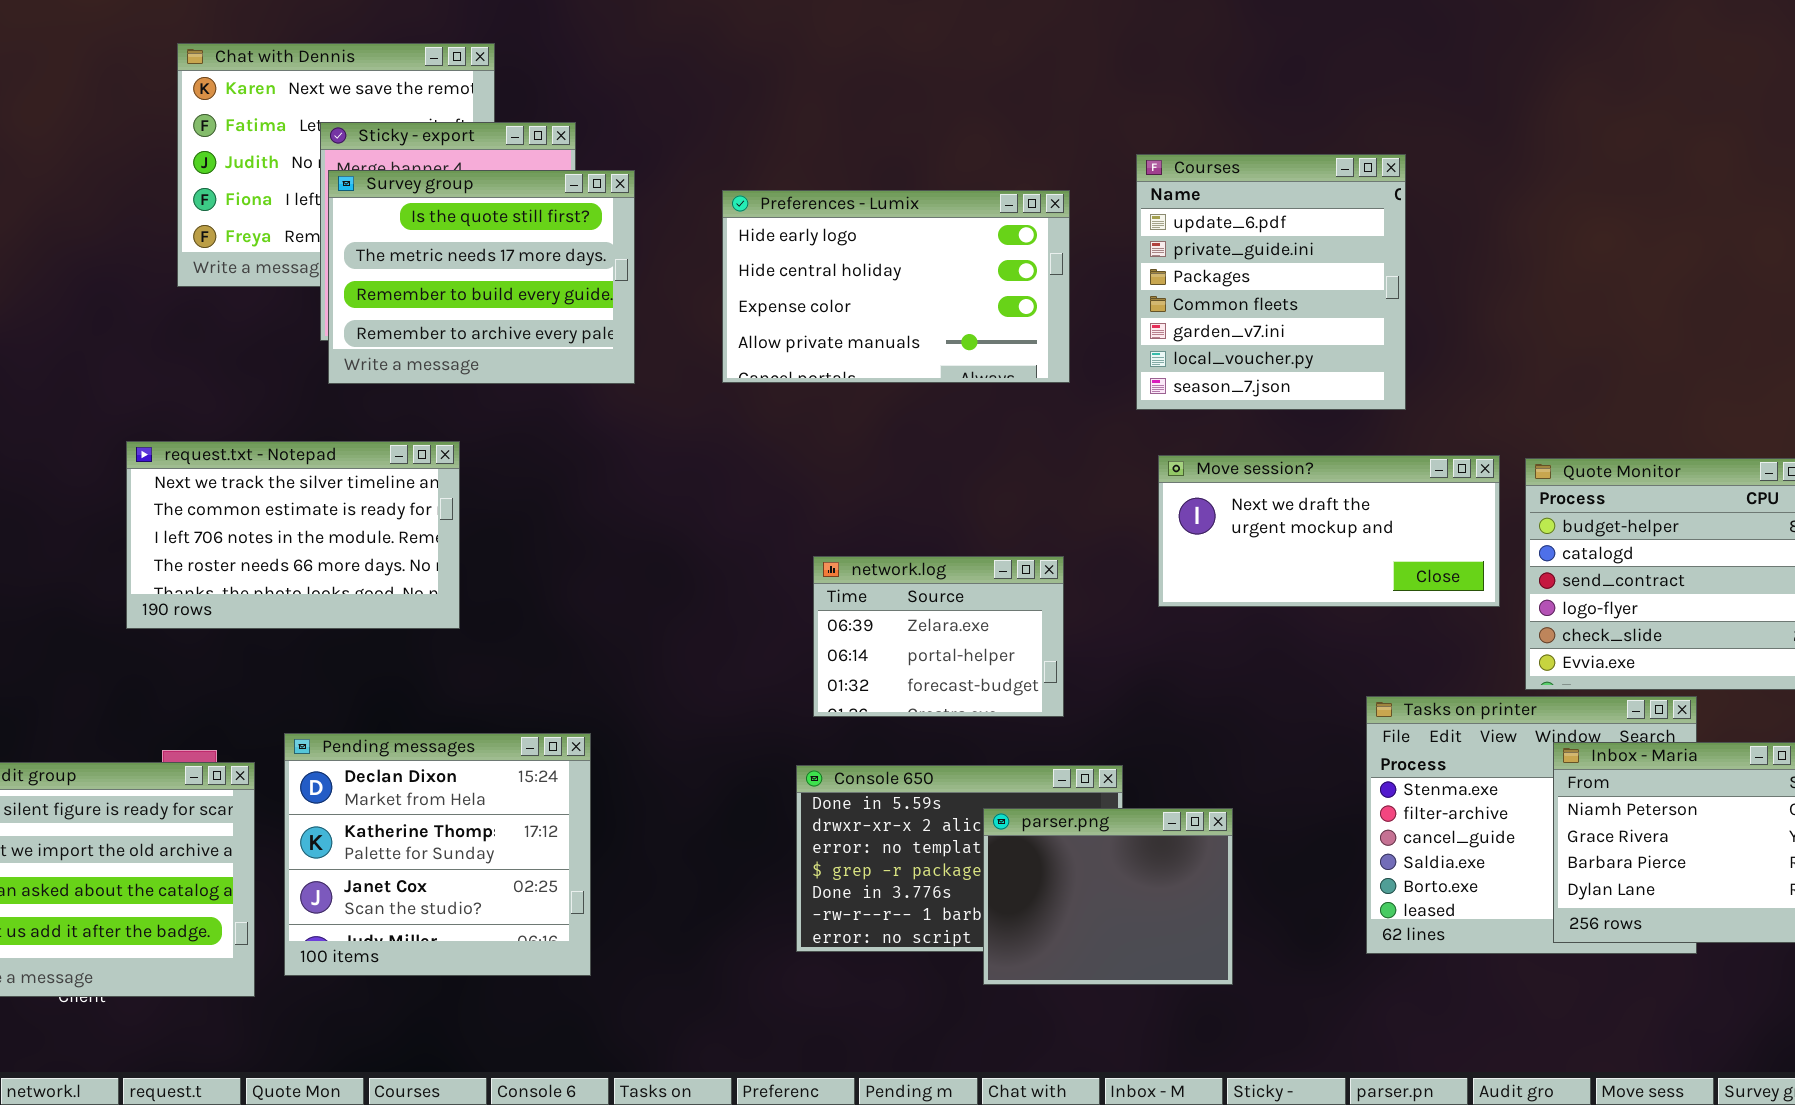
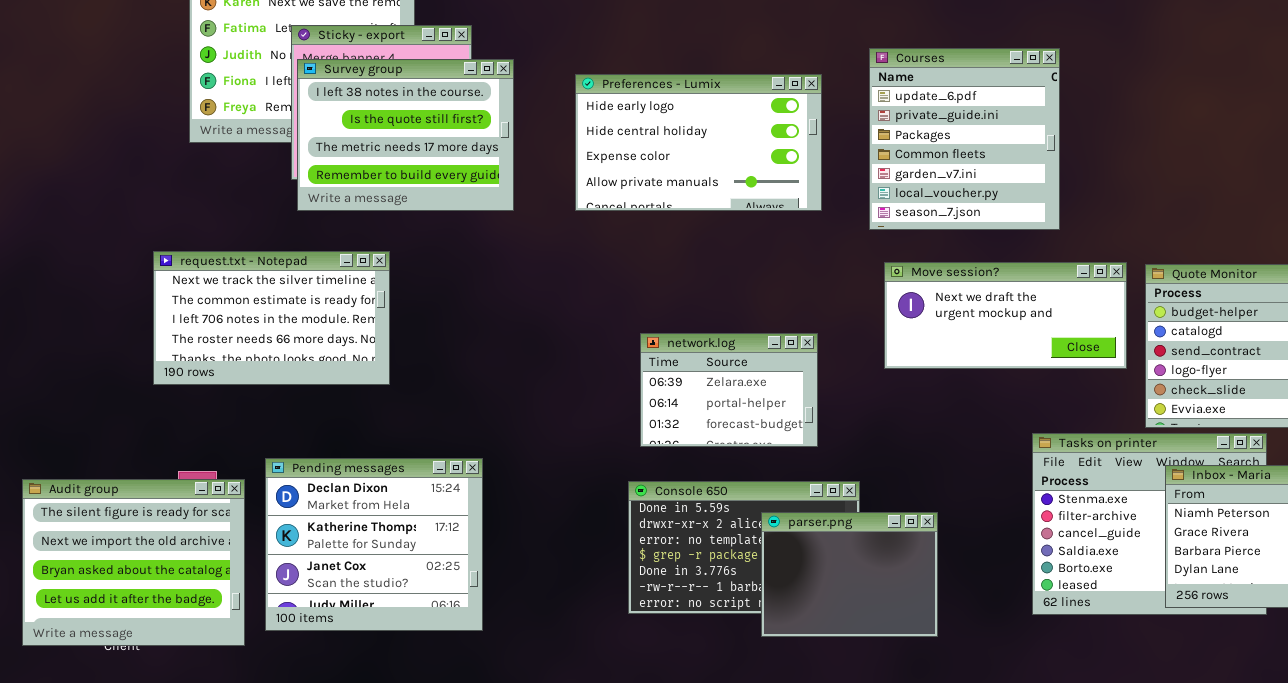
Survey group: [328,170,635,384] -> [297,59,514,211], scrolled up 1 row

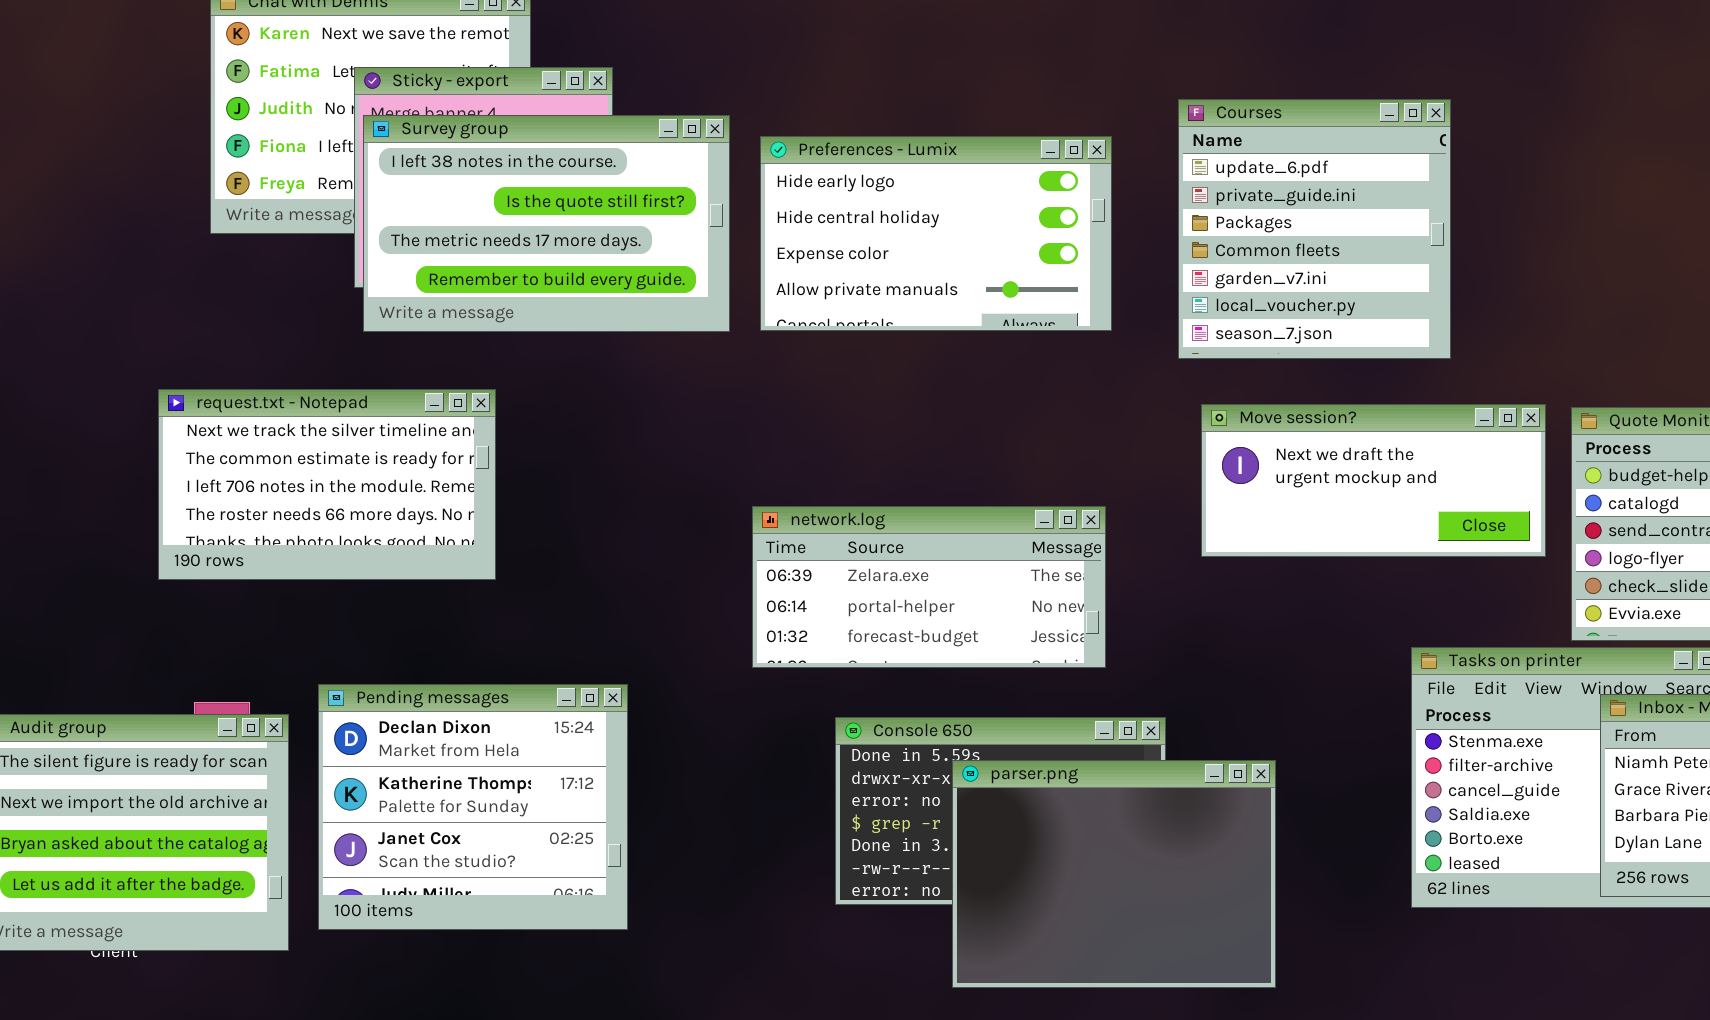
Survey group: [297,59,514,211] -> [363,115,730,332], resized
network.log: [640,333,818,447] -> [752,506,1106,668], resized
parser.png: [761,512,938,637] -> [952,760,1276,988], resized

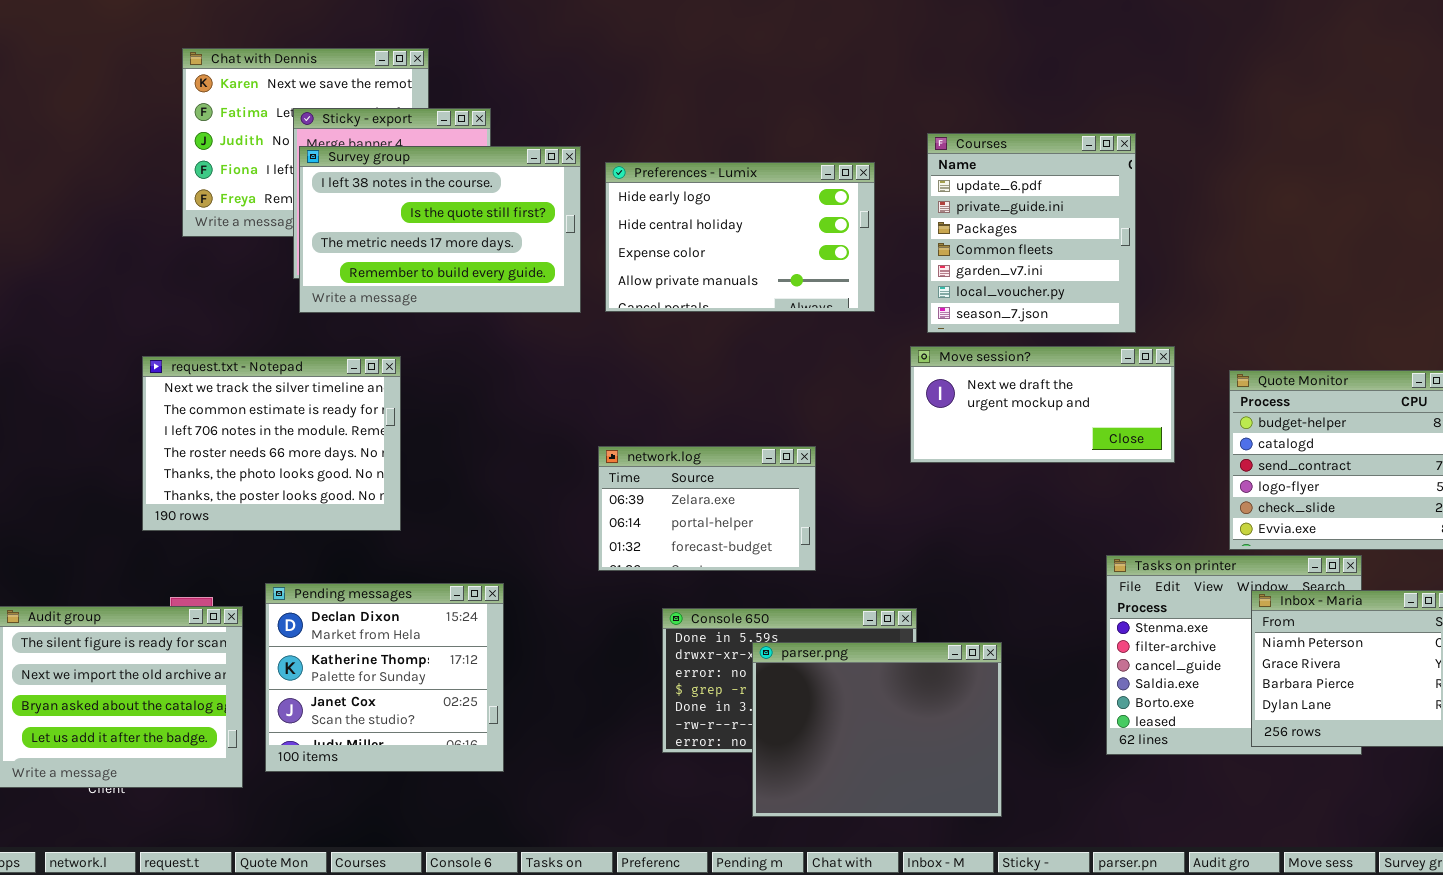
request.txt - Notepad: [158,389,496,580] -> [142,356,401,531], resized
Move session?: [1201,404,1546,557] -> [910,346,1175,463], moved
network.log: [752,506,1106,668] -> [598,446,816,571], resized

